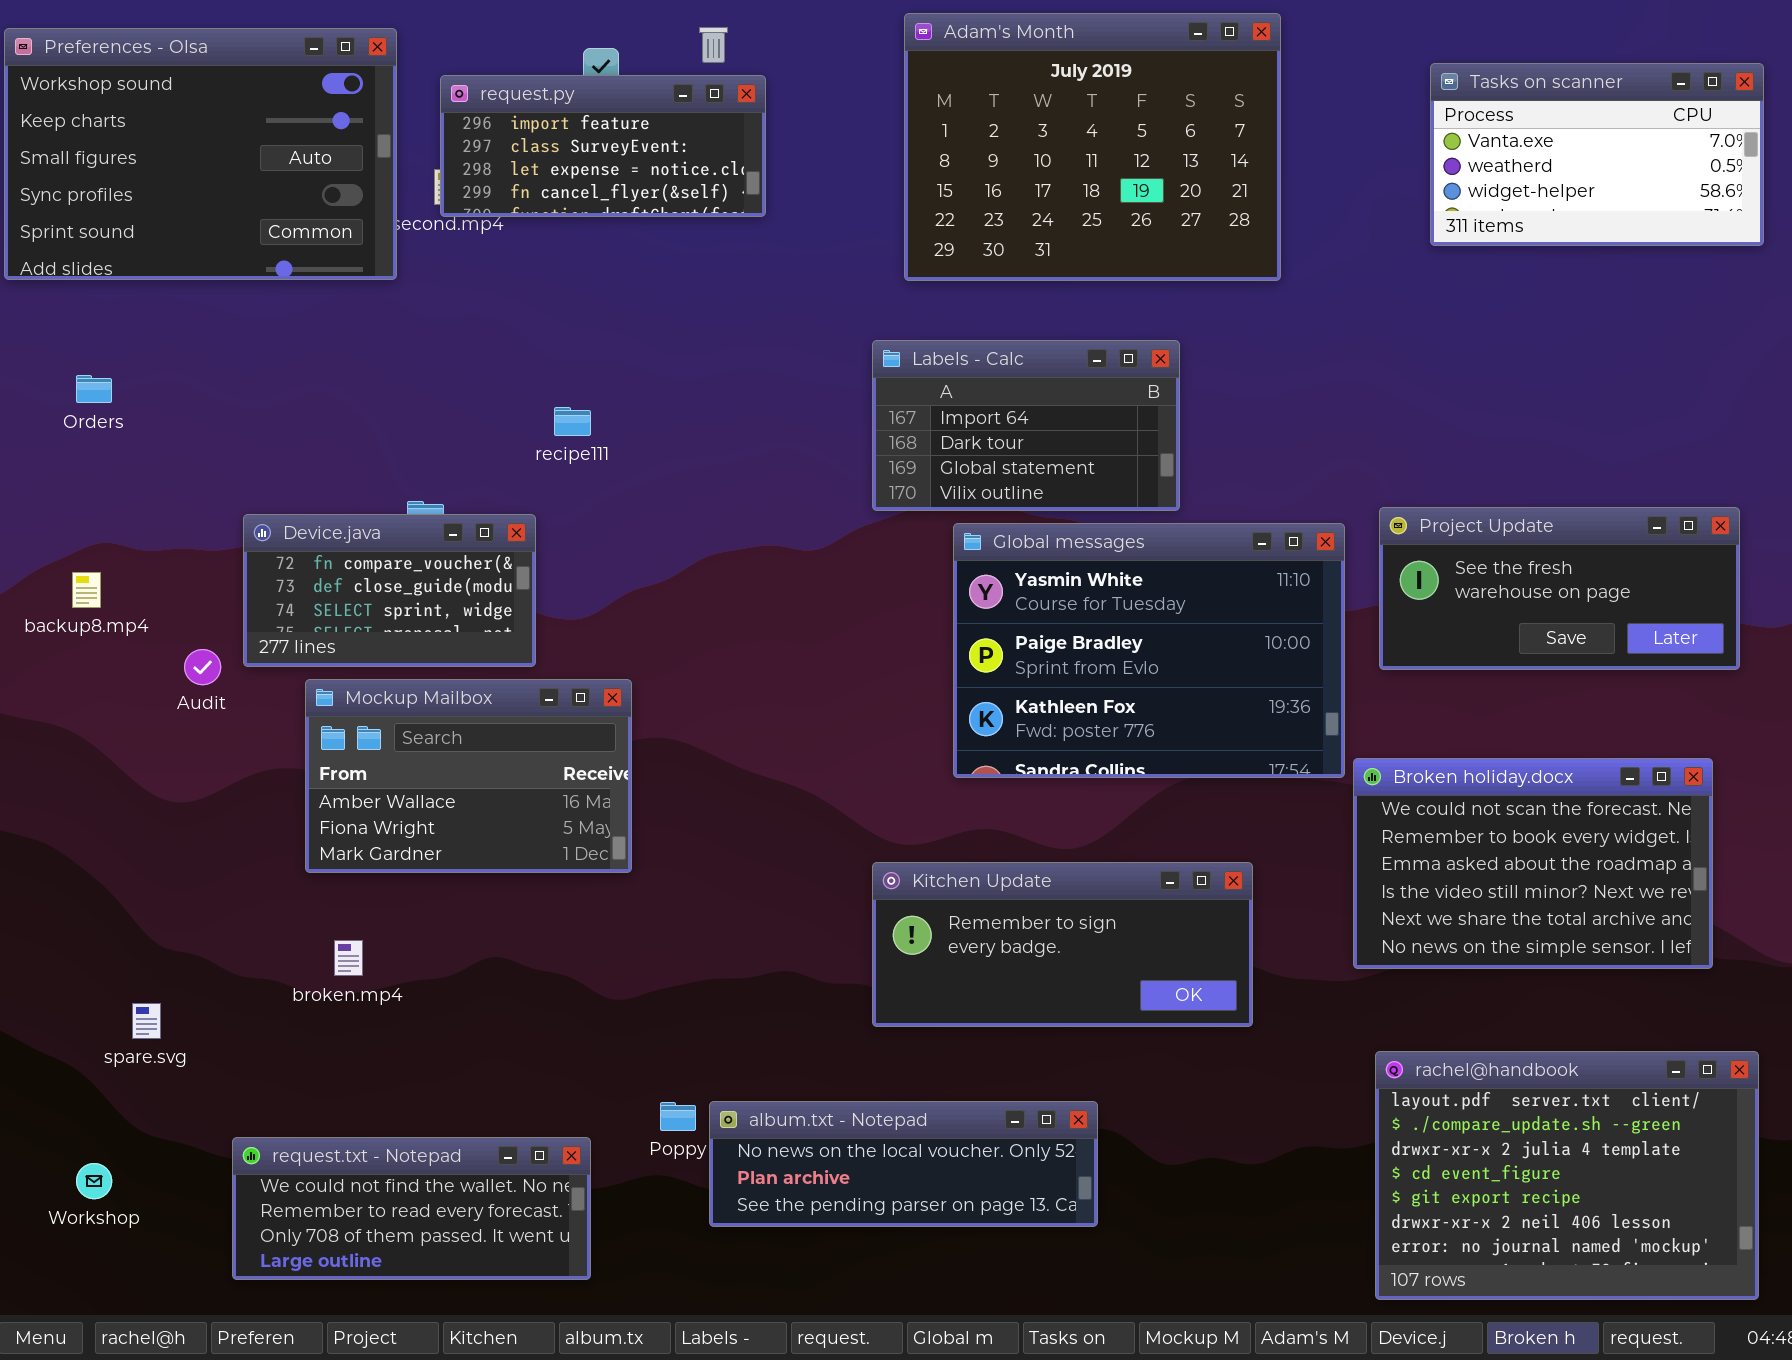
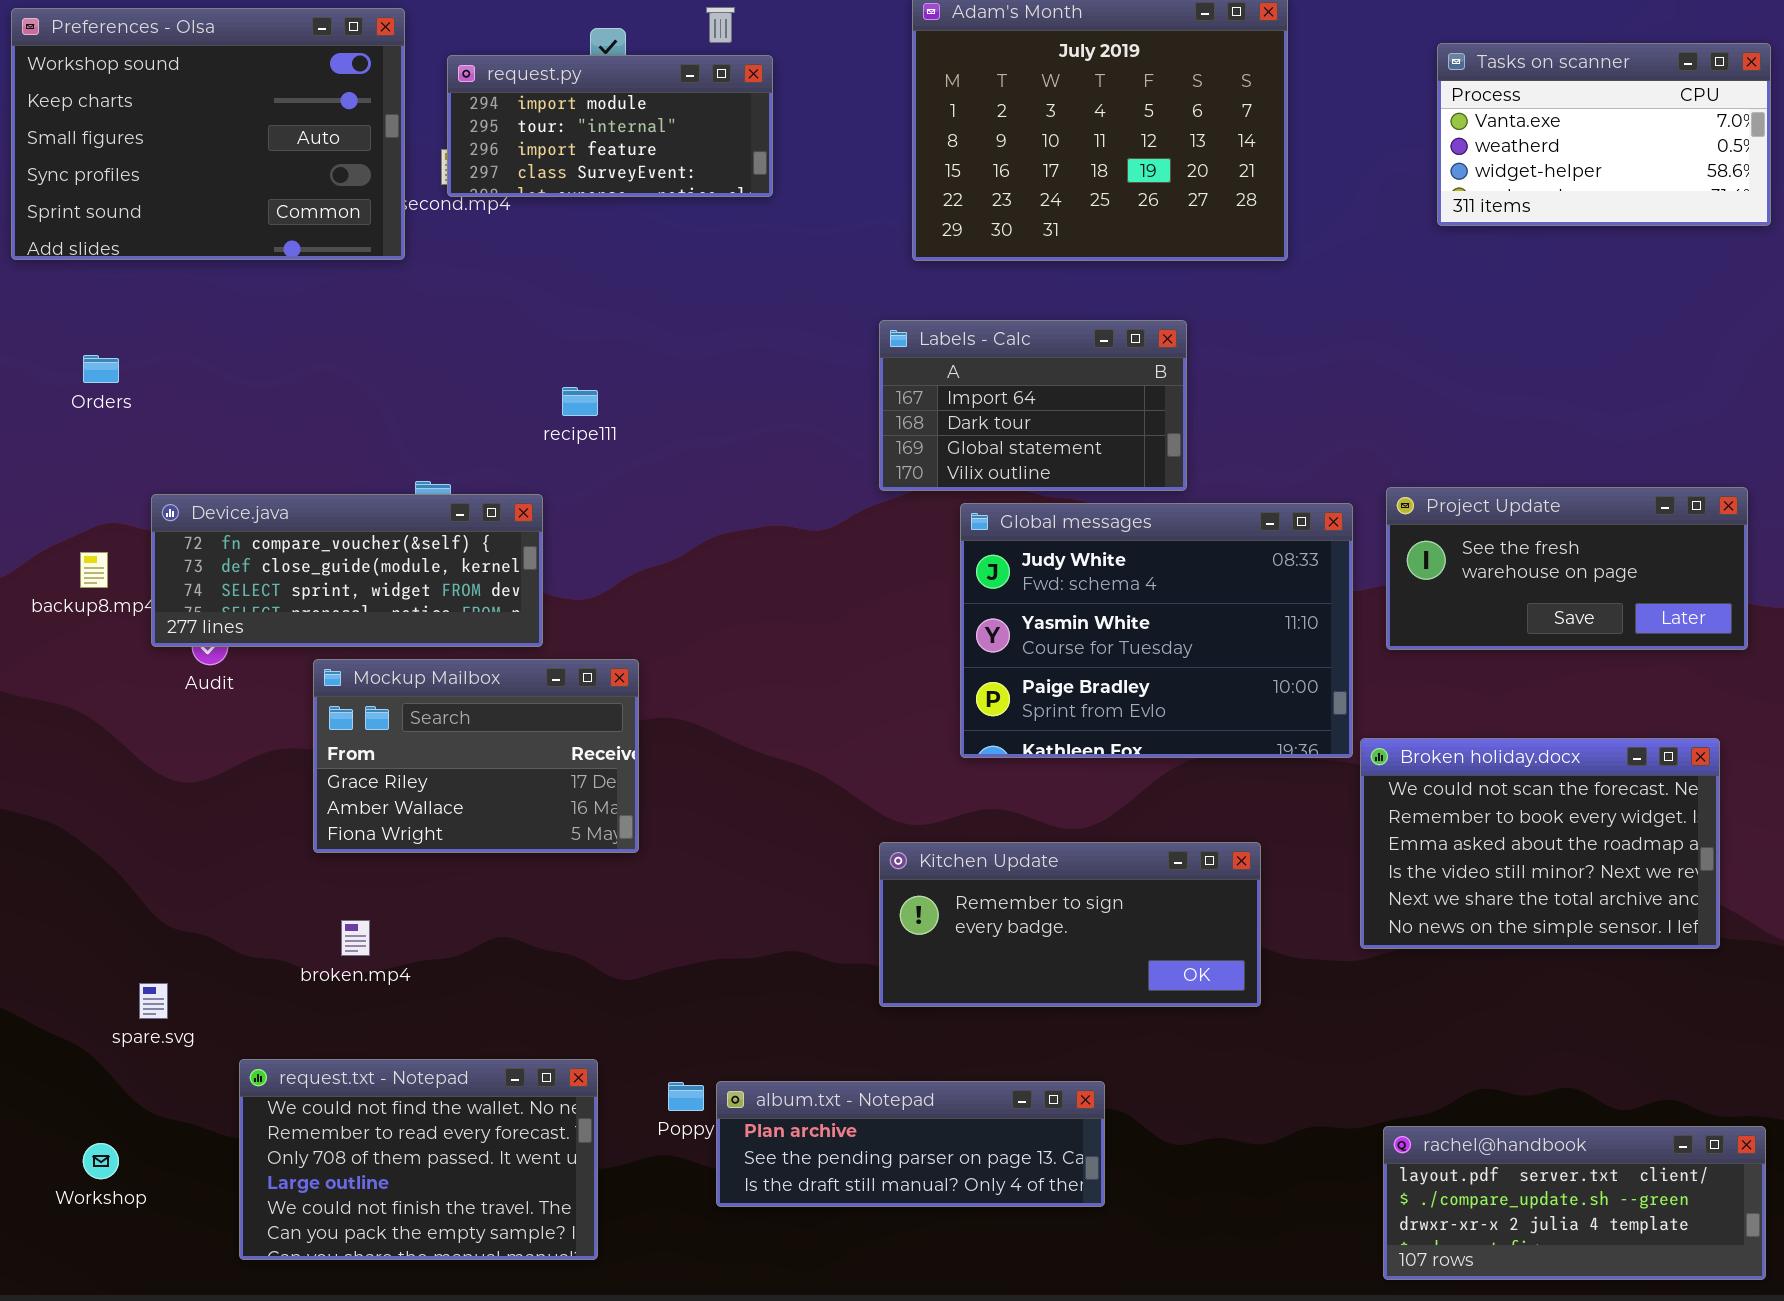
request.py: [440,75,766,217] -> [447,55,773,197], scrolled up 2 rows
Device.java: [243,514,536,667] -> [151,494,543,647], resized
Global messages: [953,523,1345,778] -> [960,503,1353,758], scrolled up 1 row
Mockup Mailbox: [305,679,632,873] -> [313,659,639,853], scrolled up 1 row
rachel@handbook: [1375,1051,1759,1300] -> [1383,1126,1766,1280], resized
album.txt - Notepad: [709,1101,1098,1227] -> [716,1081,1105,1207], scrolled down 1 row
request.txt - Notepad: [232,1137,591,1280] -> [239,1059,598,1260], resized

